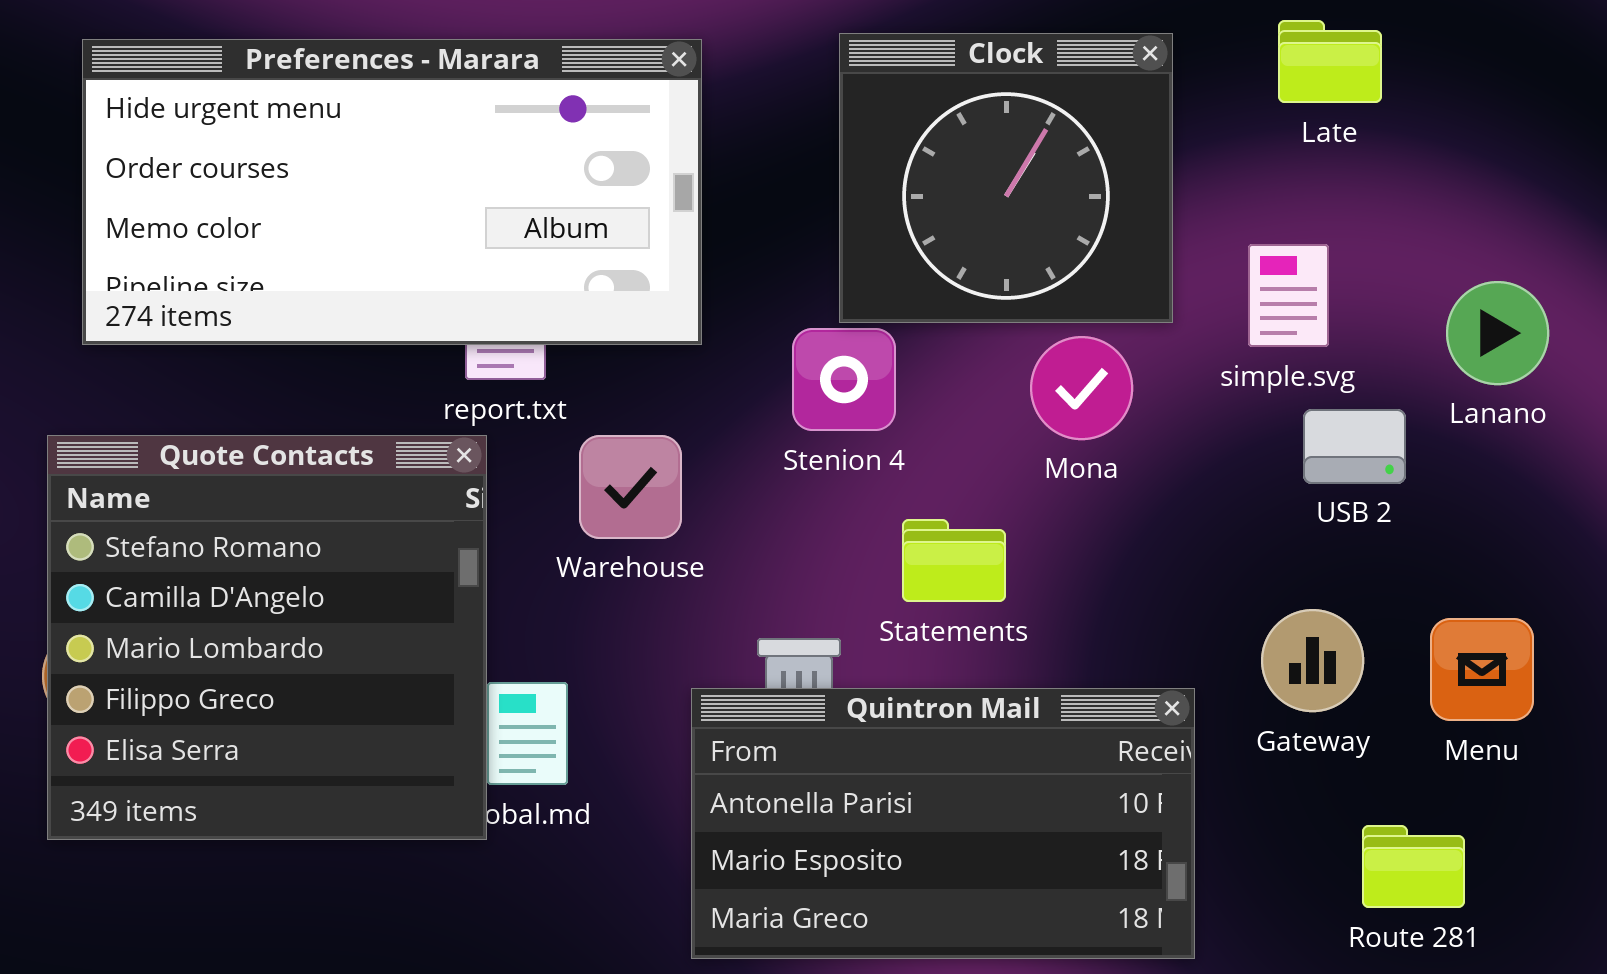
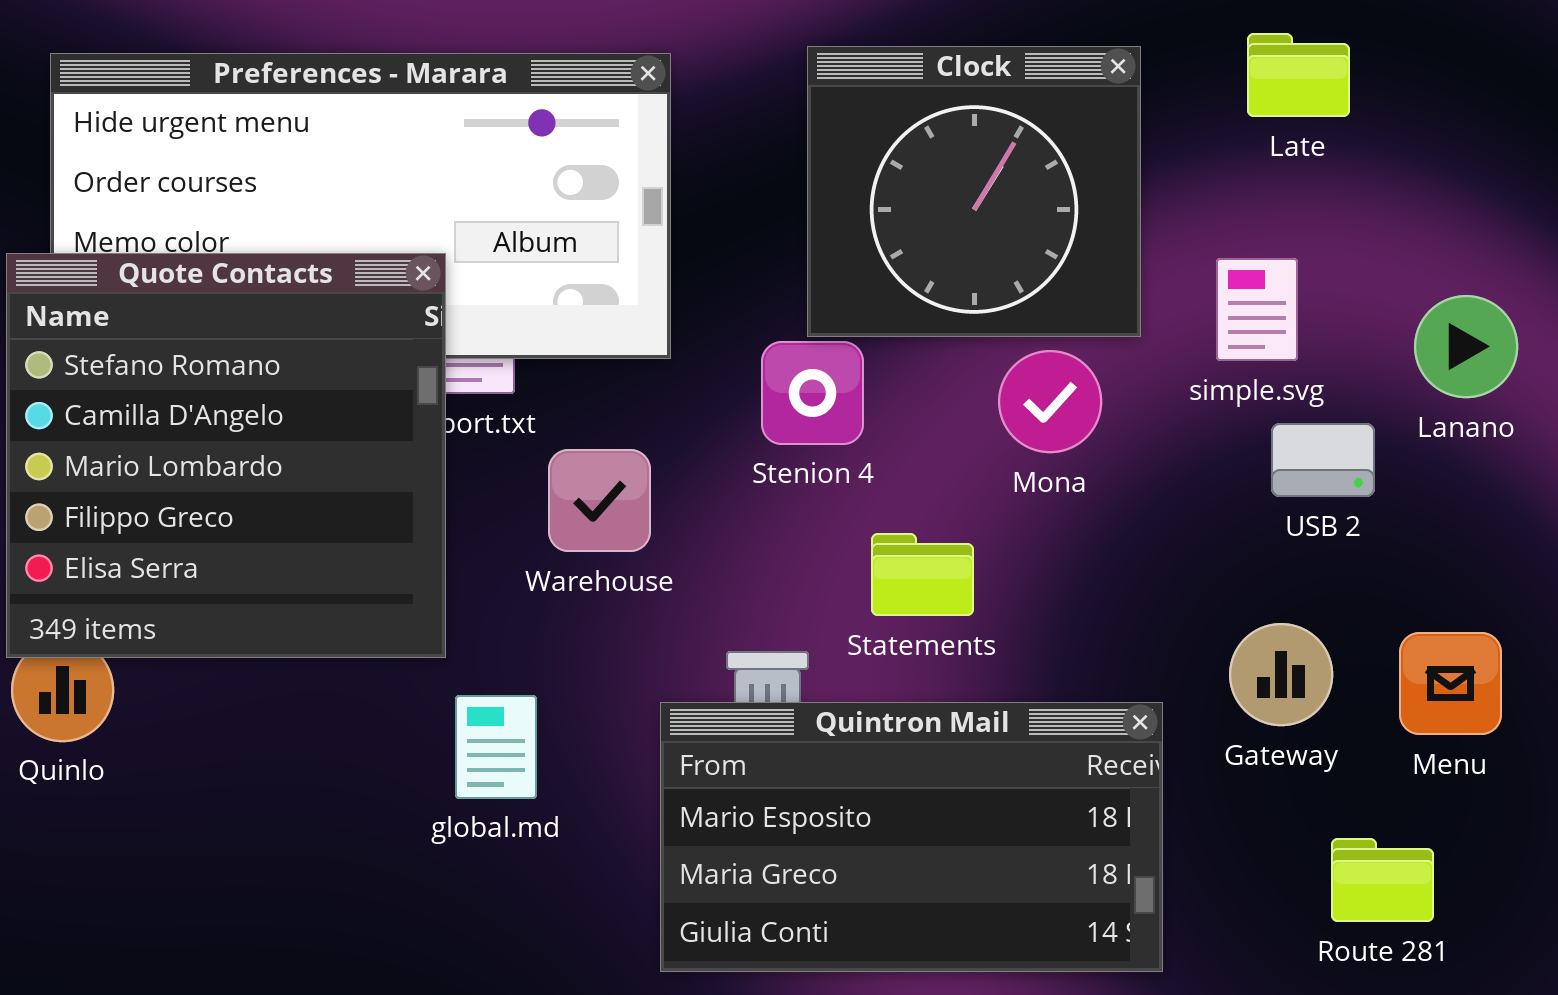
Quote Contacts: [47,435,487,840] -> [6,253,446,658], moved
Quintron Mail: [691,688,1195,959] -> [660,702,1163,972], scrolled down 1 row

